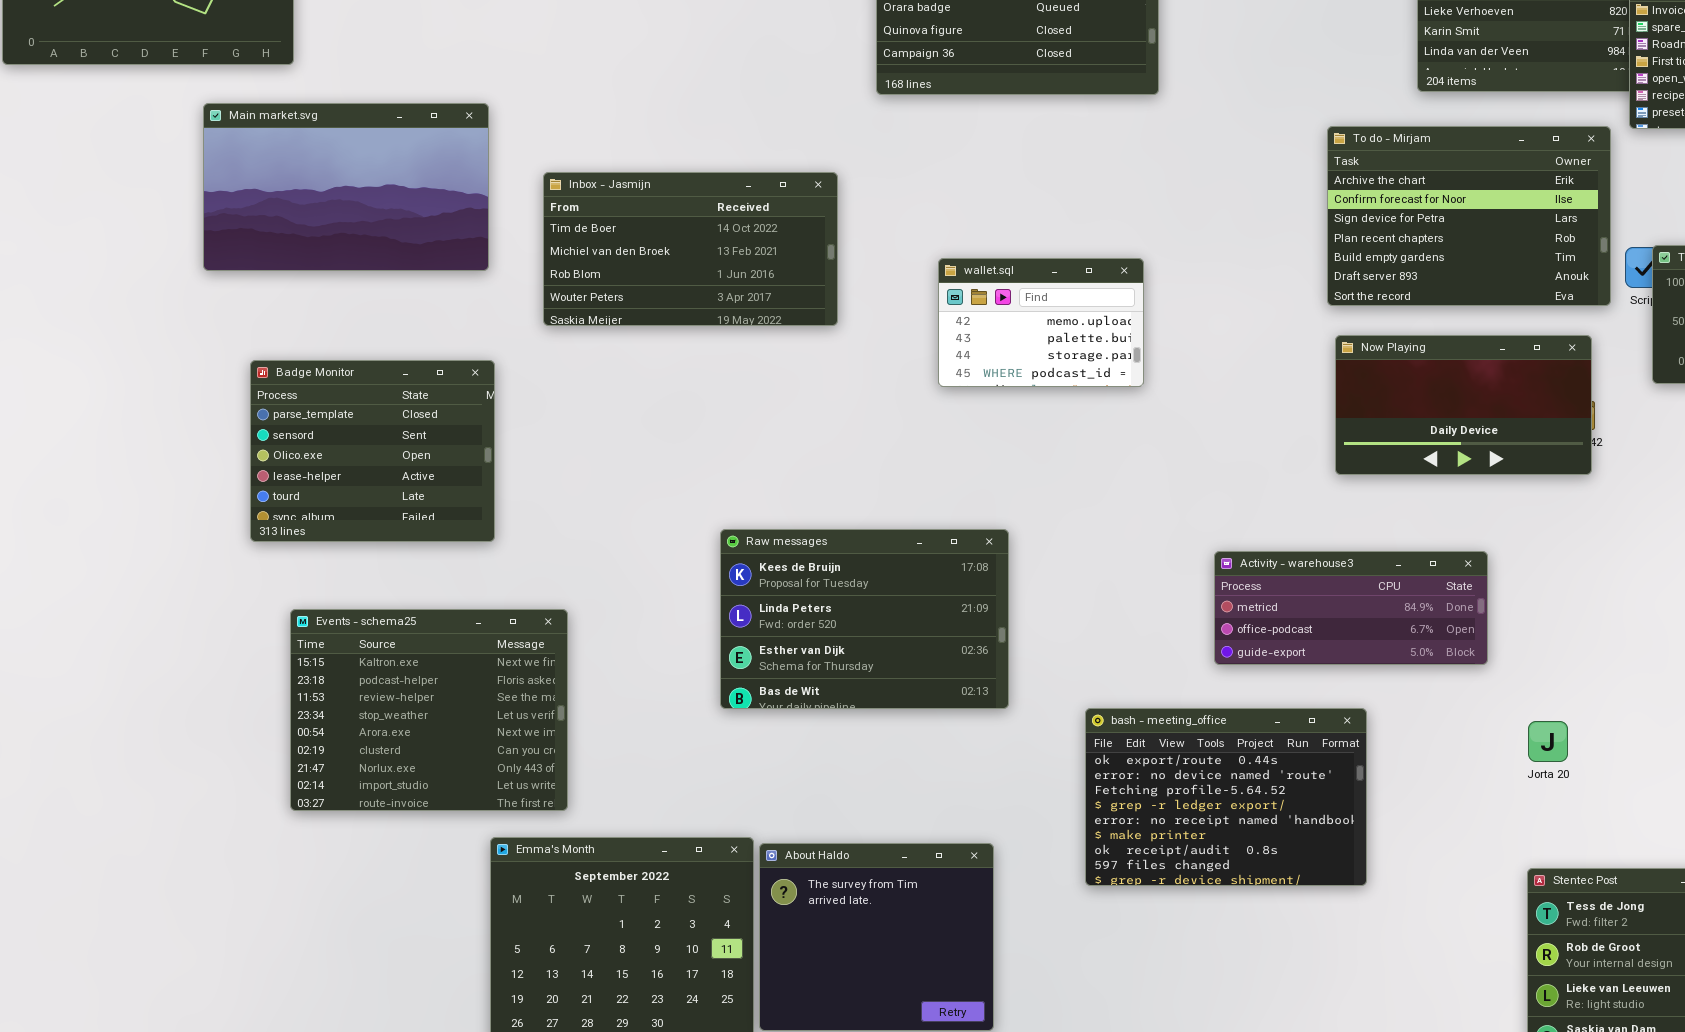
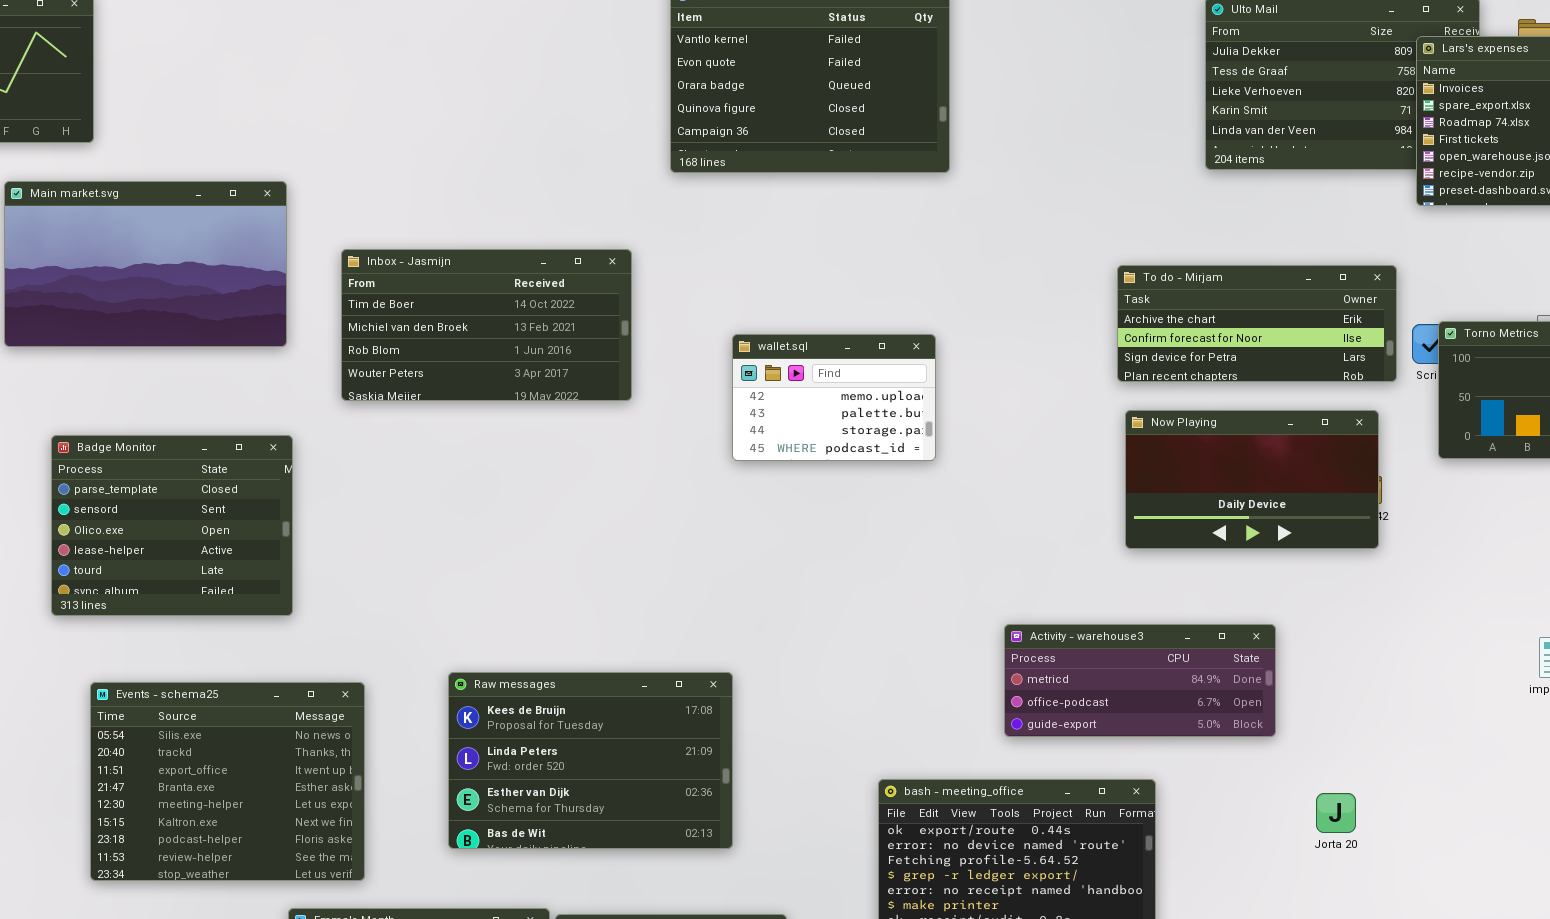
To do - Mirjam: [1327,126,1611,306] -> [1117,265,1397,382], resized
Raw messages: [720,529,1009,709] -> [448,672,733,849], moved
Events - schema25: [290,609,568,811] -> [90,682,365,881], scrolled up 5 rows

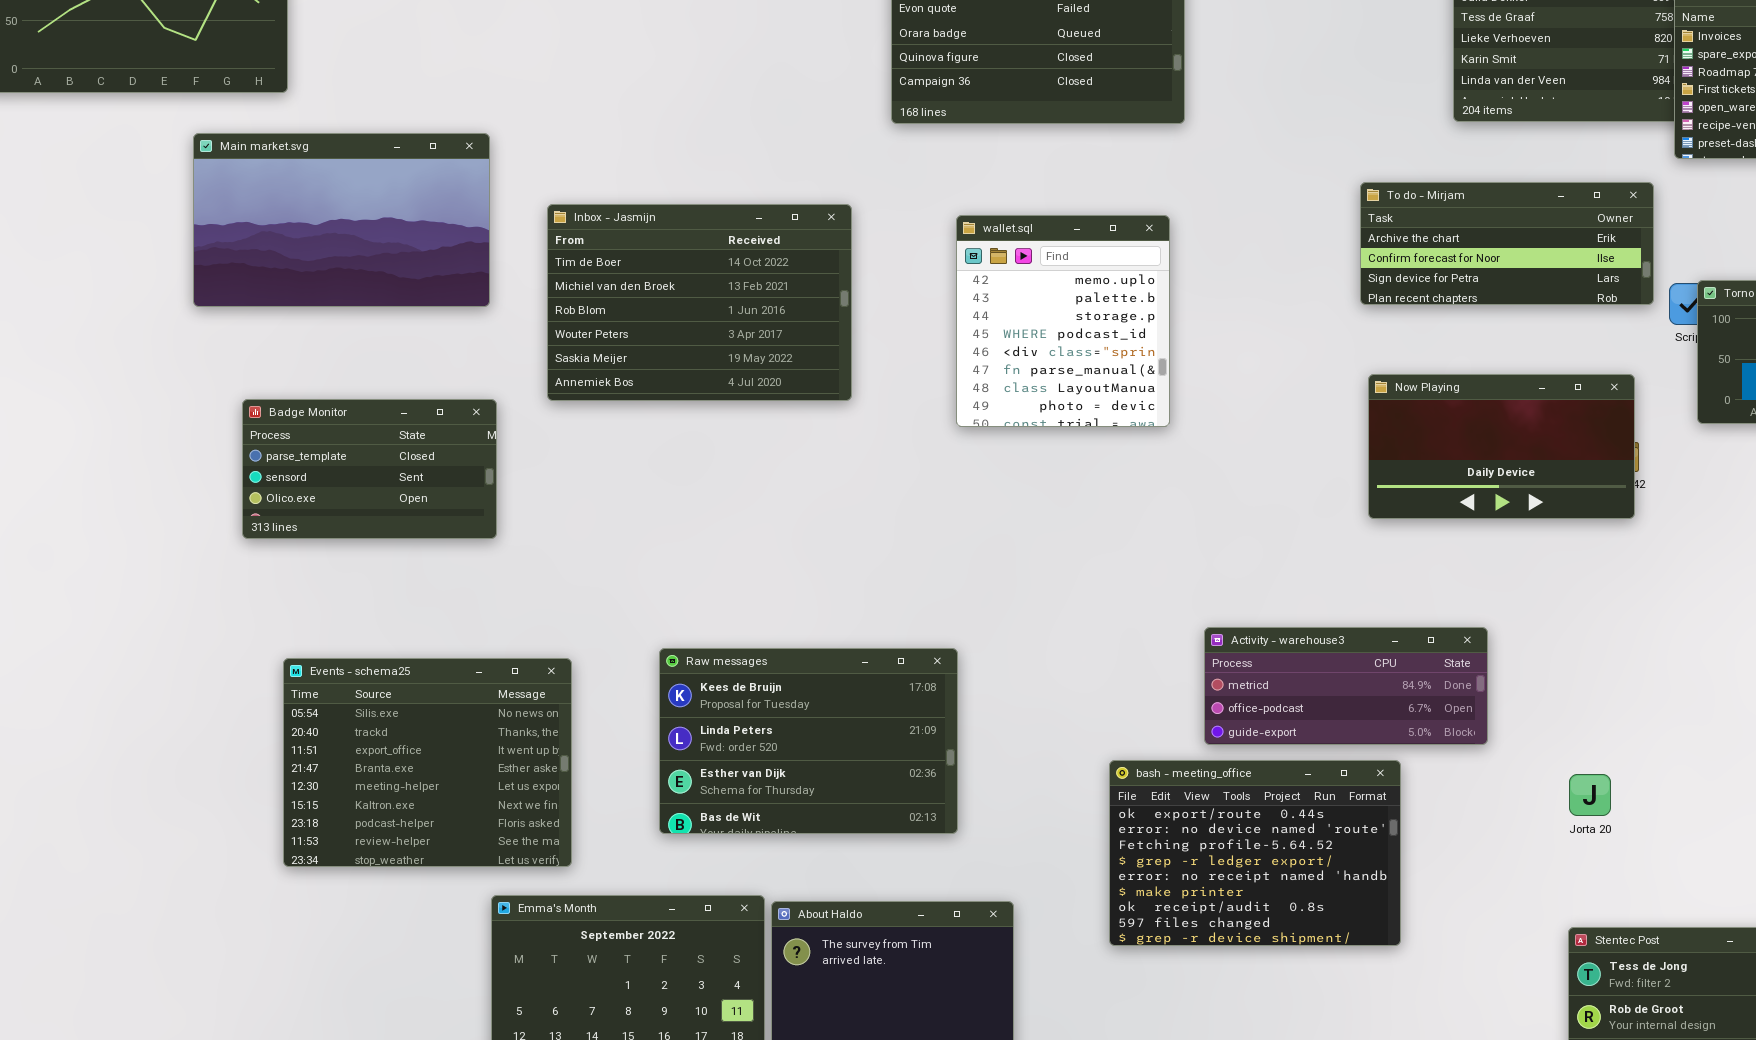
Inbox - Jasmijn: [341,249,632,401] -> [547,204,852,401], resized
To do - Mirjam: [1117,265,1397,382] -> [1360,182,1654,305], moved
wallet.sql: [732,334,936,461] -> [956,215,1170,427], resized
Badge Monitor: [51,435,293,616] -> [242,399,497,539], resized
Activity - warehouse3: [1004,624,1276,737] -> [1204,627,1488,745], moved

